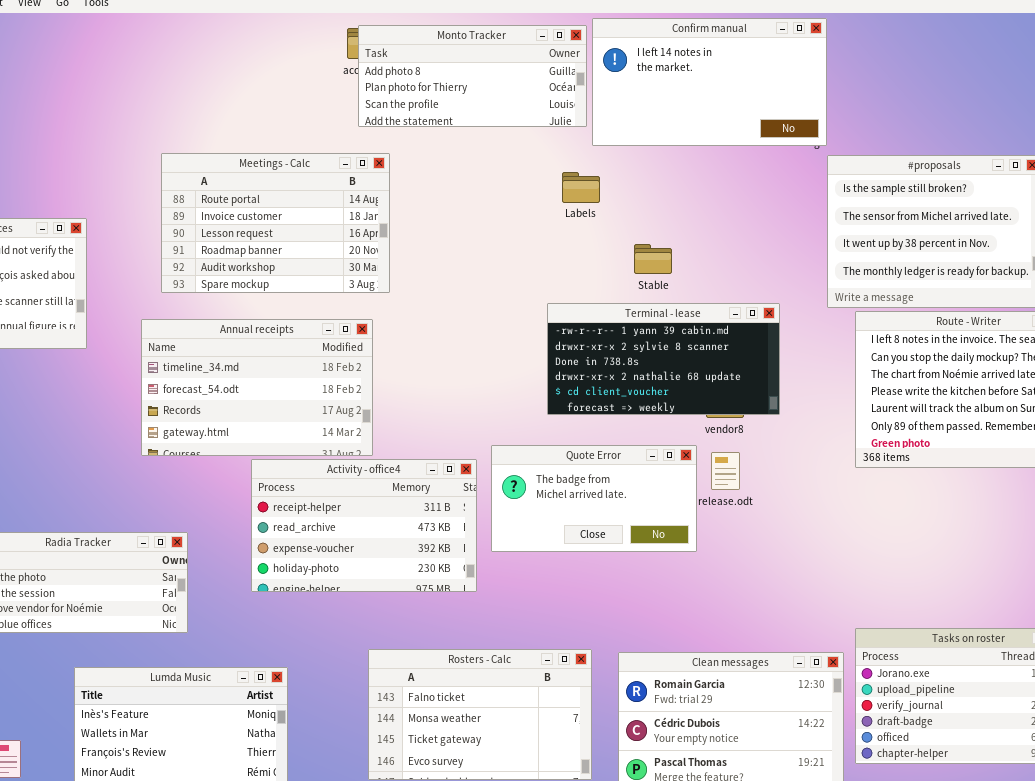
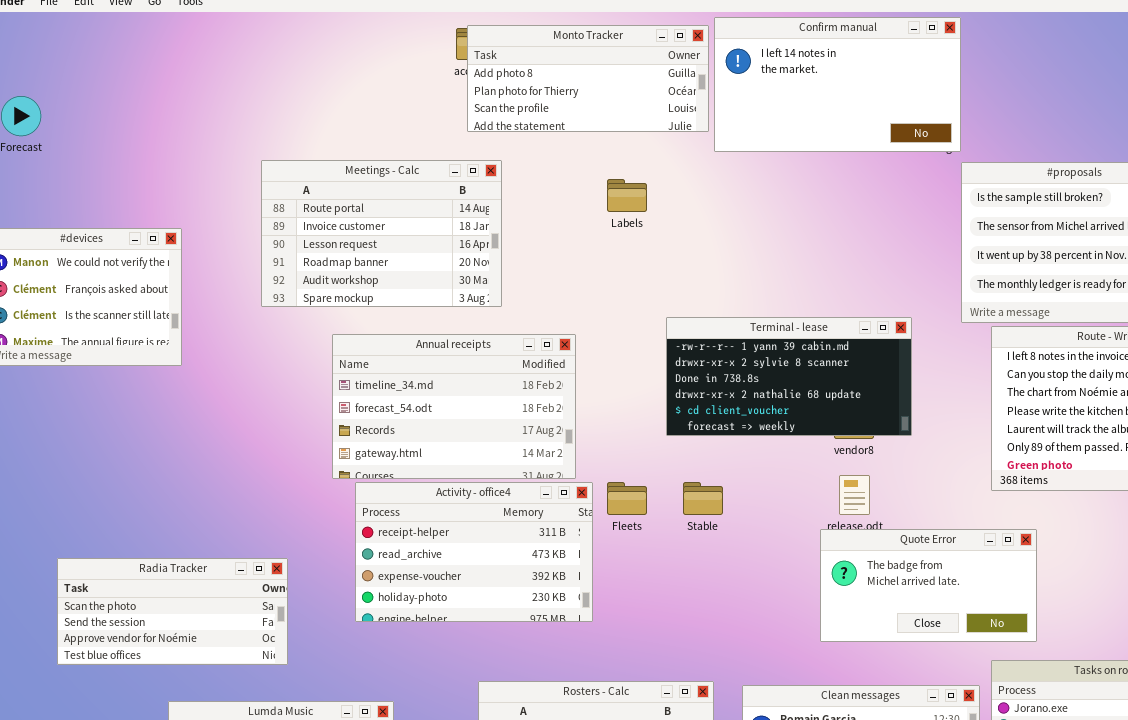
Labels: [562,172,600,203] -> [607,179,647,212], moved
Stable: [634,244,672,274] -> [683,482,723,515], moved
Annual receipts: [141,319,373,456] -> [332,334,576,479], moved
Quote Error: [491,445,697,552] -> [820,529,1037,642], moved

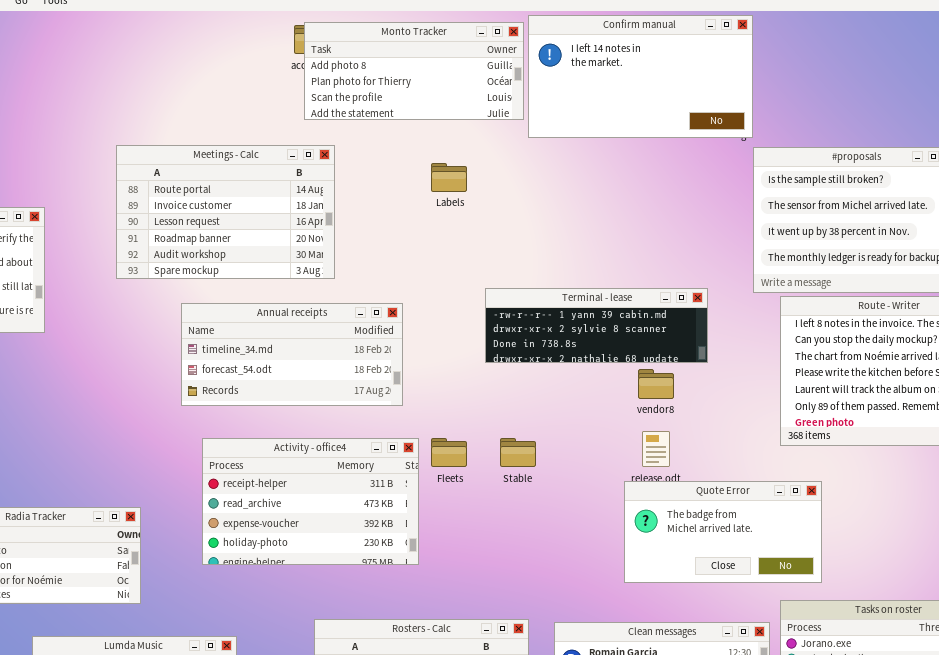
Terminal - lease: [666,317,912,436] -> [485,288,708,363], resized
Annual receipts: [332,334,576,479] -> [181,303,403,406], resized

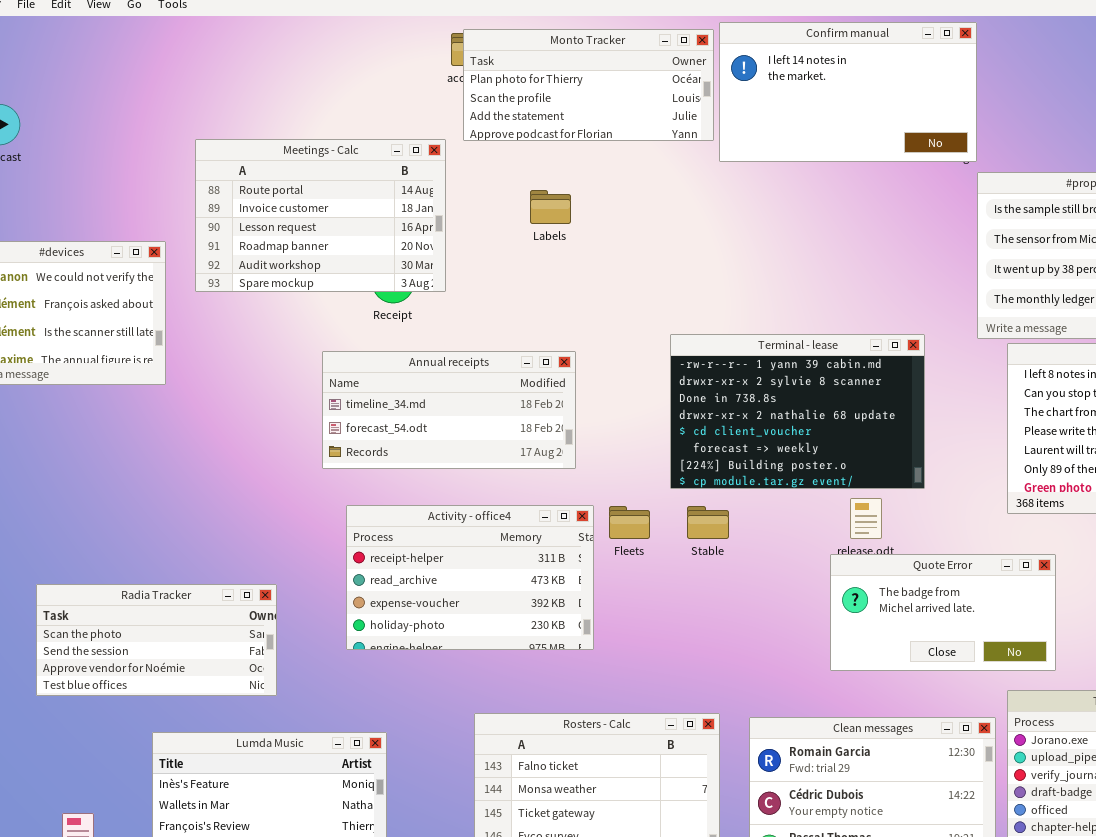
Monto Tracker: [304,22,524,120] -> [463,29,714,141], scrolled down 1 row
Meetings - Calc: [116,145,335,279] -> [195,139,446,292], moved
Labels: [431,163,467,192] -> [530,190,571,224], moved
Terminal - lease: [485,288,708,363] -> [670,334,925,489], resized

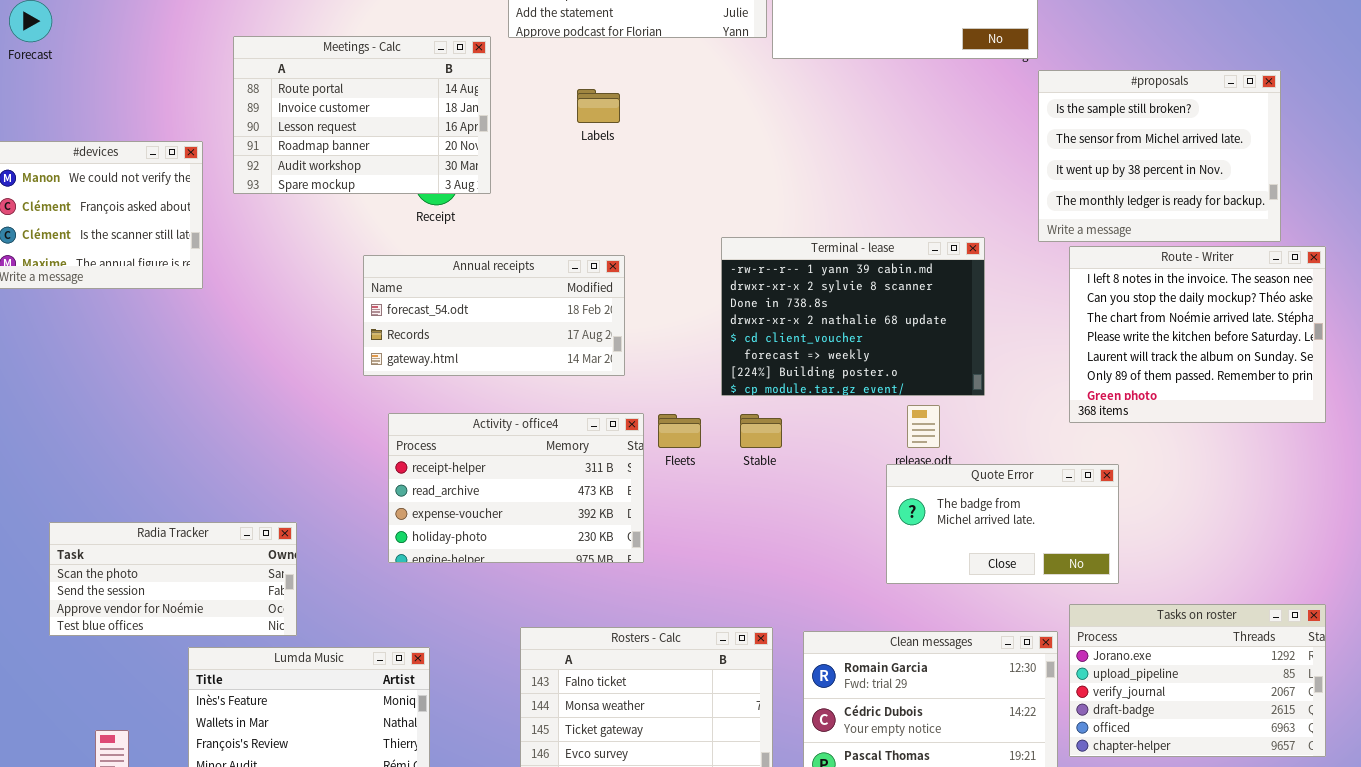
Annual receipts: [322,351,576,469] -> [363,255,625,376], scrolled down 1 row
Radia Tracker: [36,584,277,696] -> [49,522,297,636], moved

